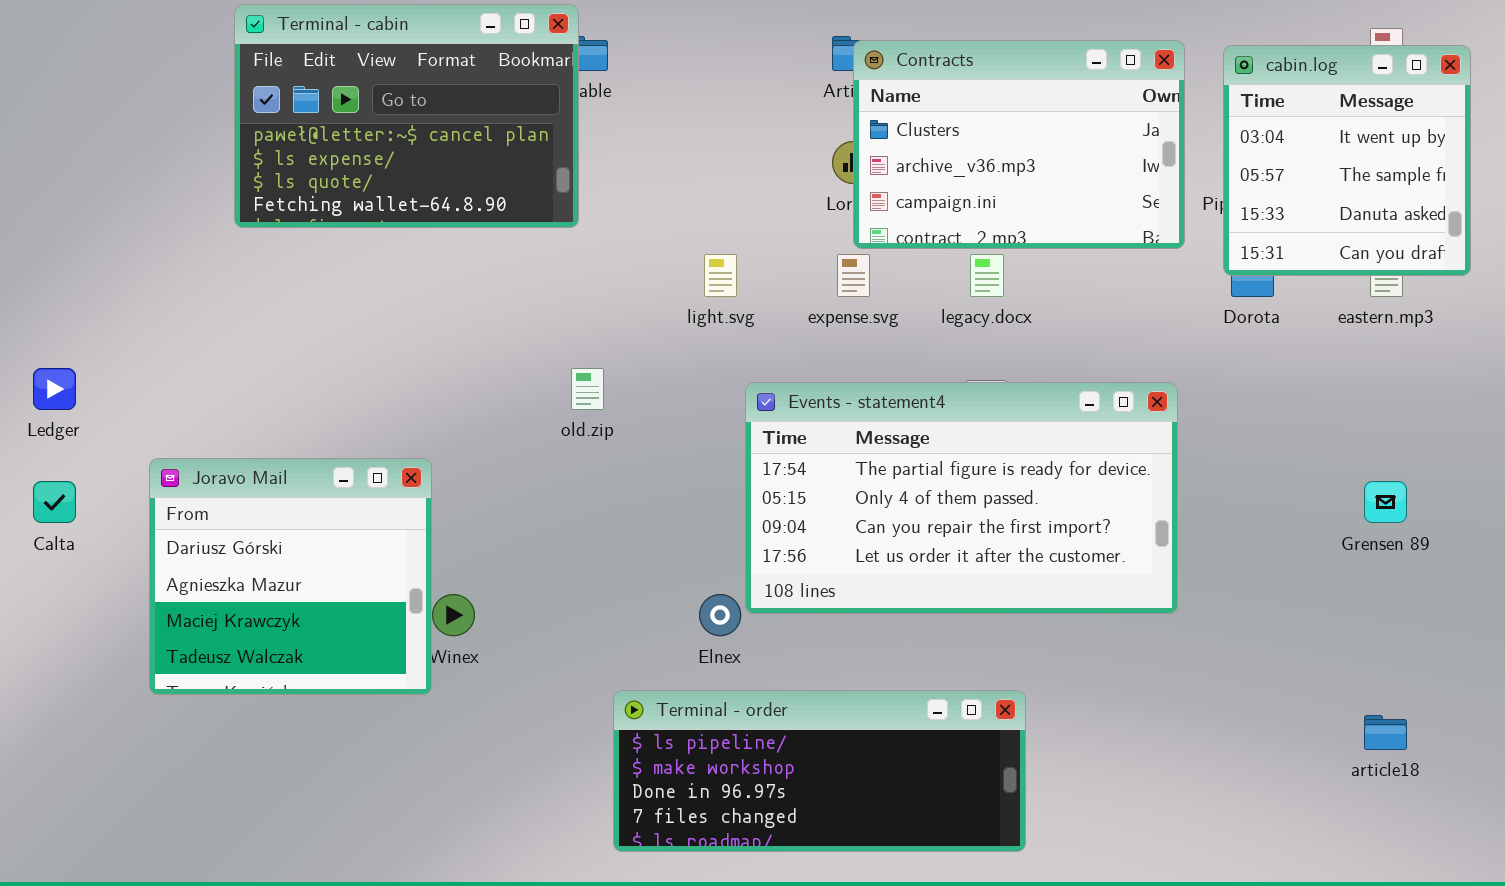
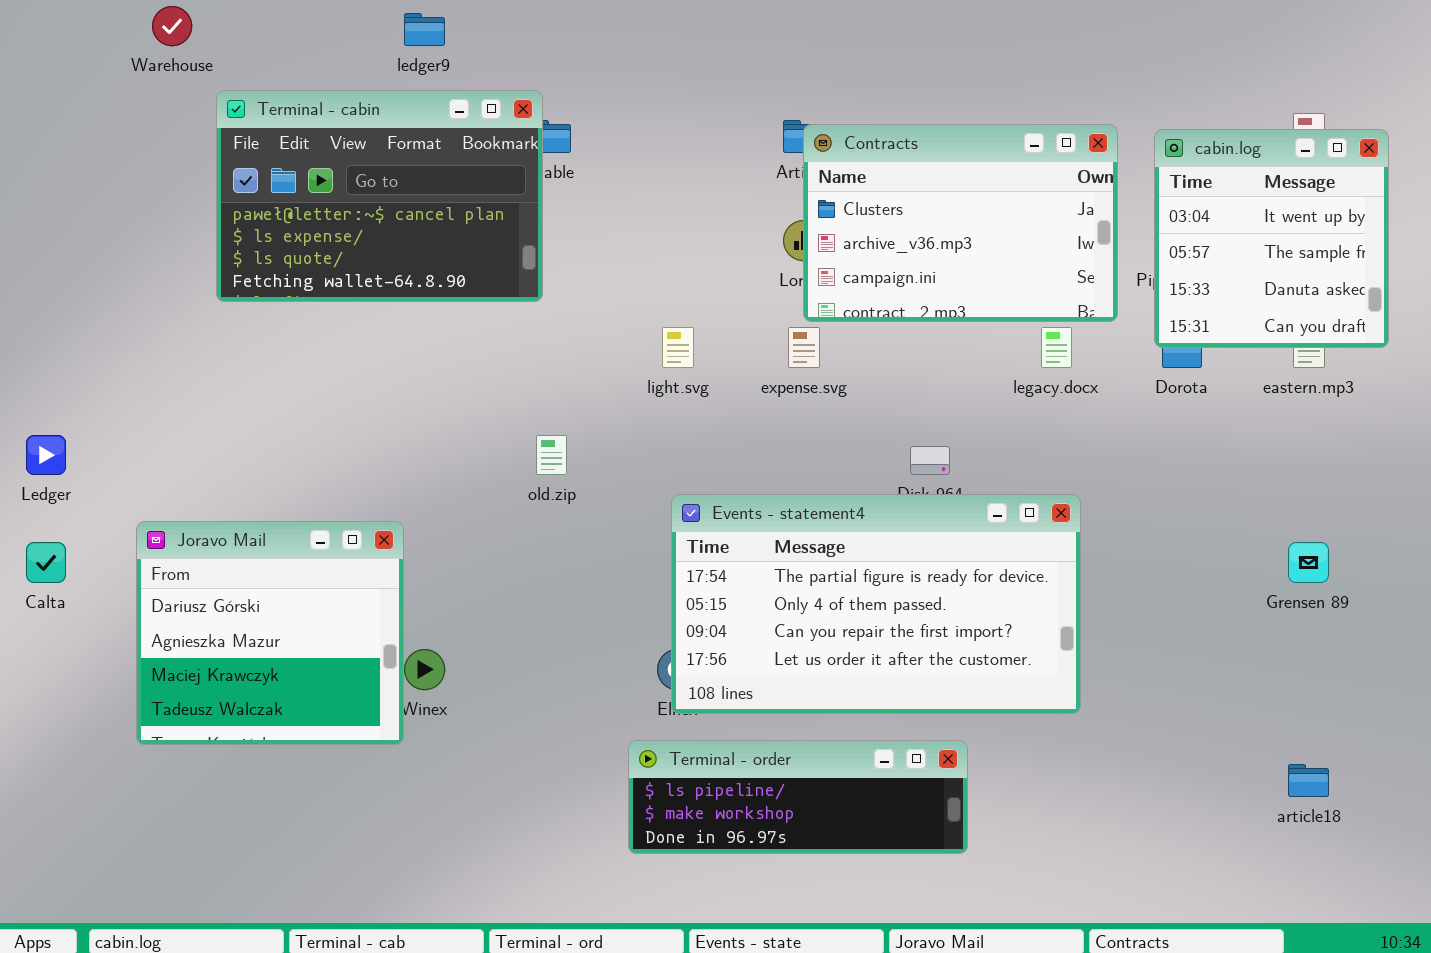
legacy.docx: [970,254,1004,297] -> [1041,327,1072,368], moved
Events - statement4: [745,382,1178,614] -> [671,494,1081,714], moved
Terminal - order: [613,690,1026,852] -> [628,740,968,854], resized

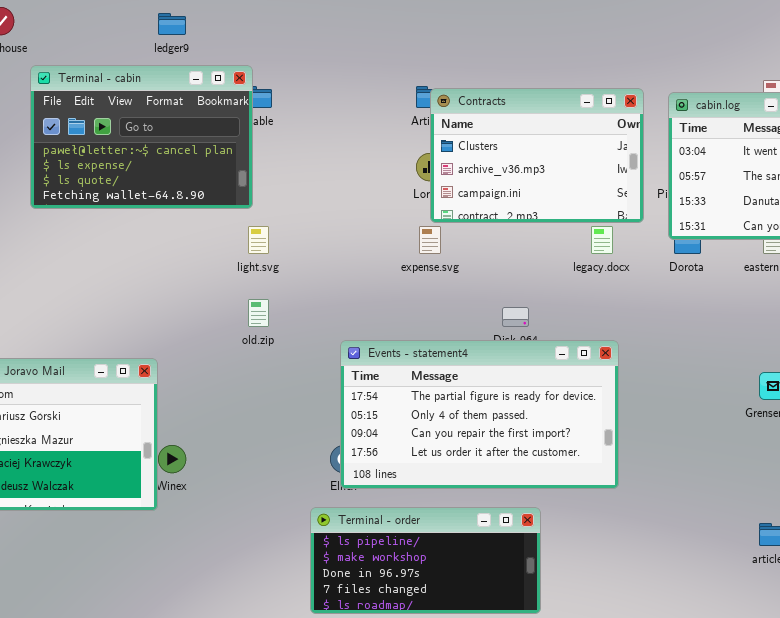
light.svg: [662,327,694,368] -> [248,226,269,254], moved
Terminal - order: [628,740,968,854] -> [310,507,541,614], resized

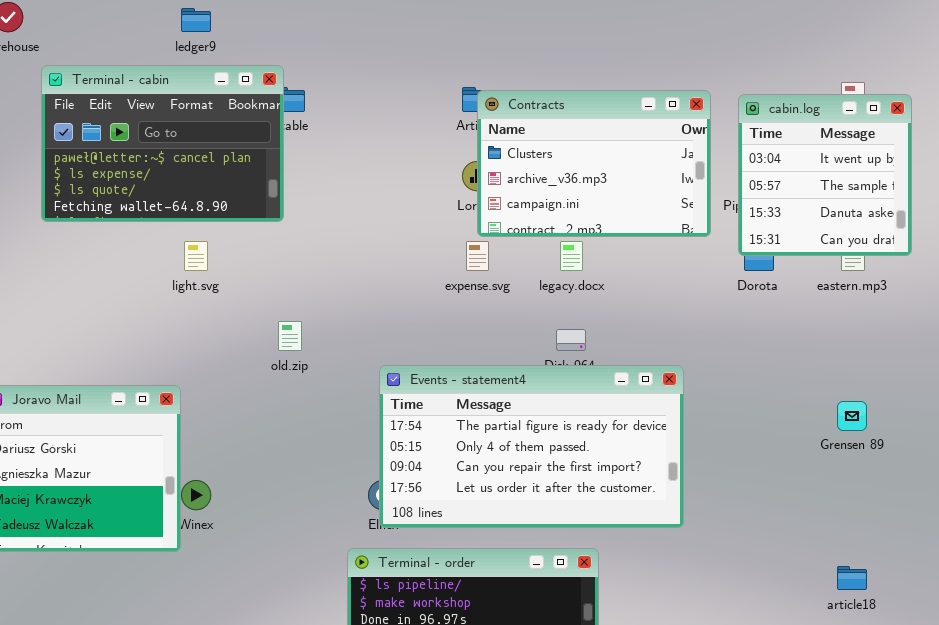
light.svg: [248,226,269,254] -> [184,241,208,271], moved
legacy.docx: [591,226,613,254] -> [560,241,583,271], moved

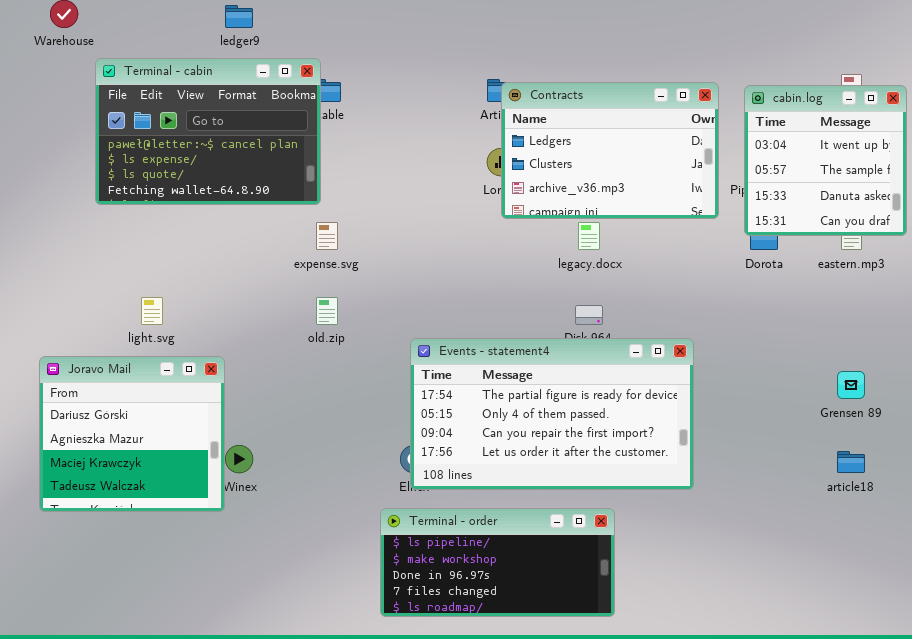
Contracts: [477,90,711,237] -> [501,82,719,219], scrolled up 1 row
light.svg: [184,241,208,271] -> [141,297,163,325], moved
expense.svg: [466,241,489,271] -> [316,222,338,250], moved
article18: [837,566,867,590] -> [837,451,865,473], moved

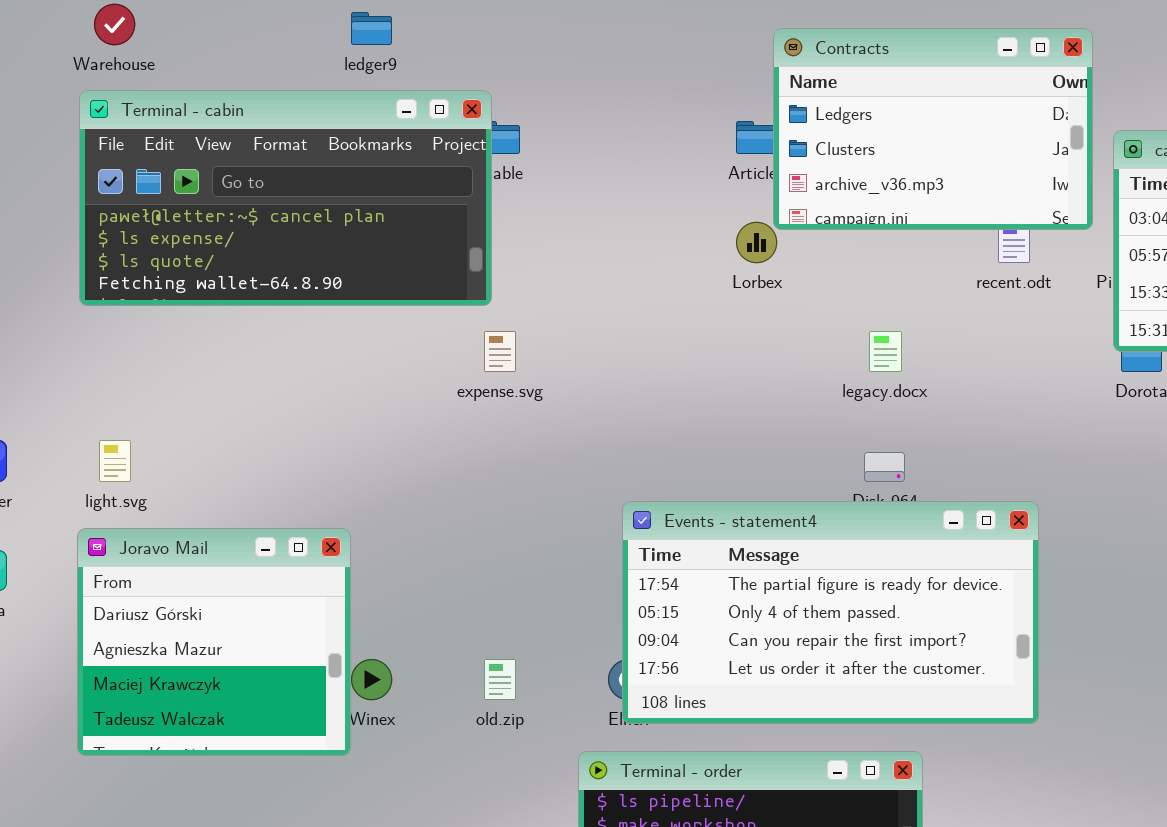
Terminal - cabin: [95,58,321,205] -> [79,90,492,306], resized
Contracts: [501,82,719,219] -> [773,28,1093,230], moved
light.svg: [141,297,163,325] -> [99,440,131,482], moved
old.zip: [316,297,338,325] -> [484,659,516,700], moved

